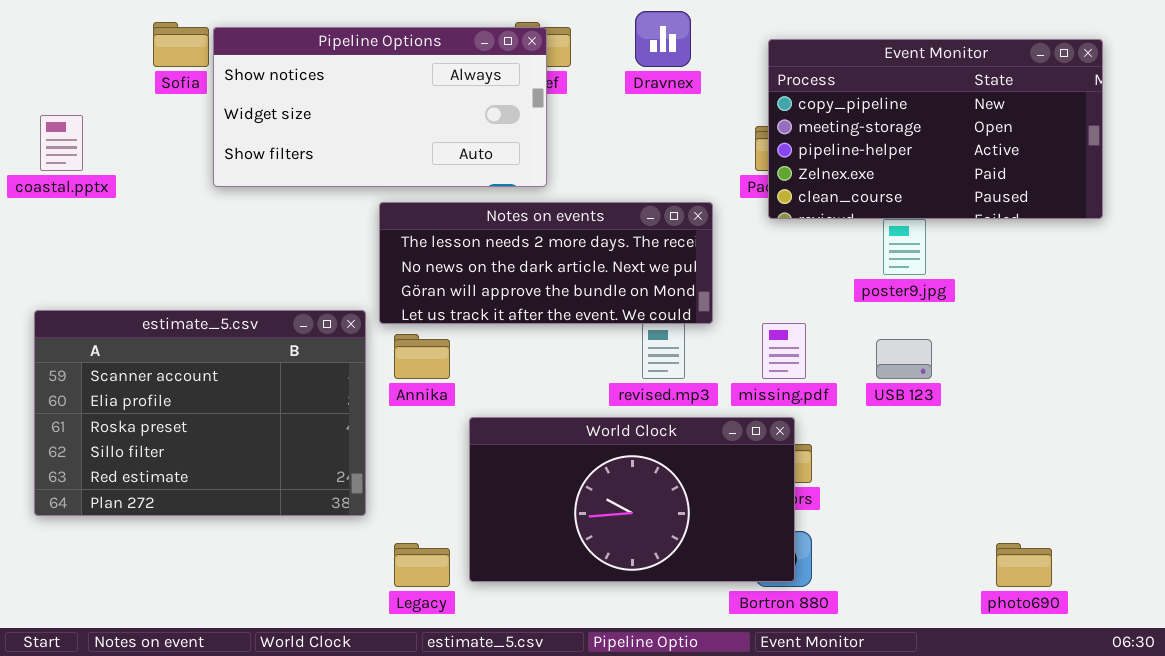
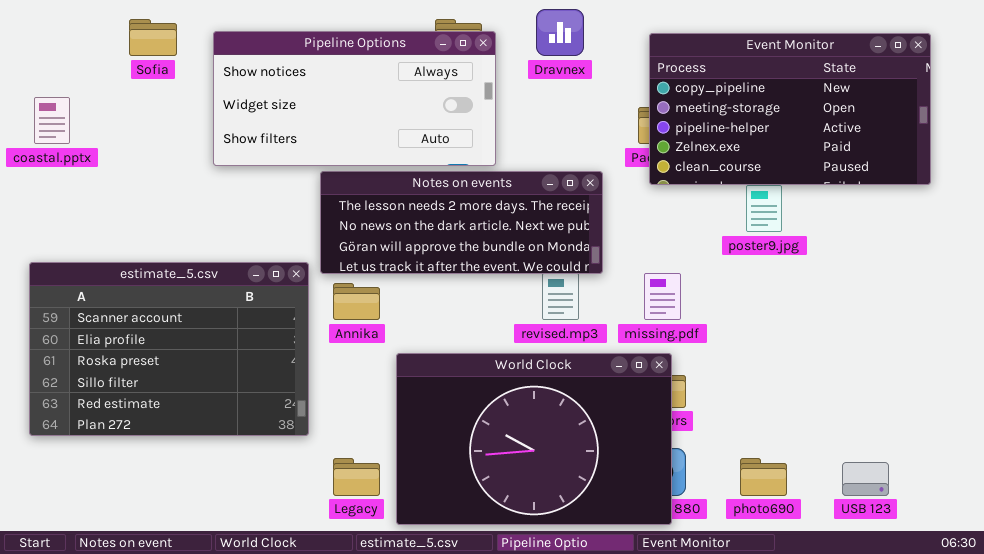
Pipeline Options: [213,27,547,187] -> [213,31,496,166], moved
USB 123: [876,339,932,379] -> [842,462,889,496], moved
World Clock: [469,417,795,582] -> [396,353,672,525], resized
photo690: [996,543,1052,587] -> [740,458,787,496], moved

